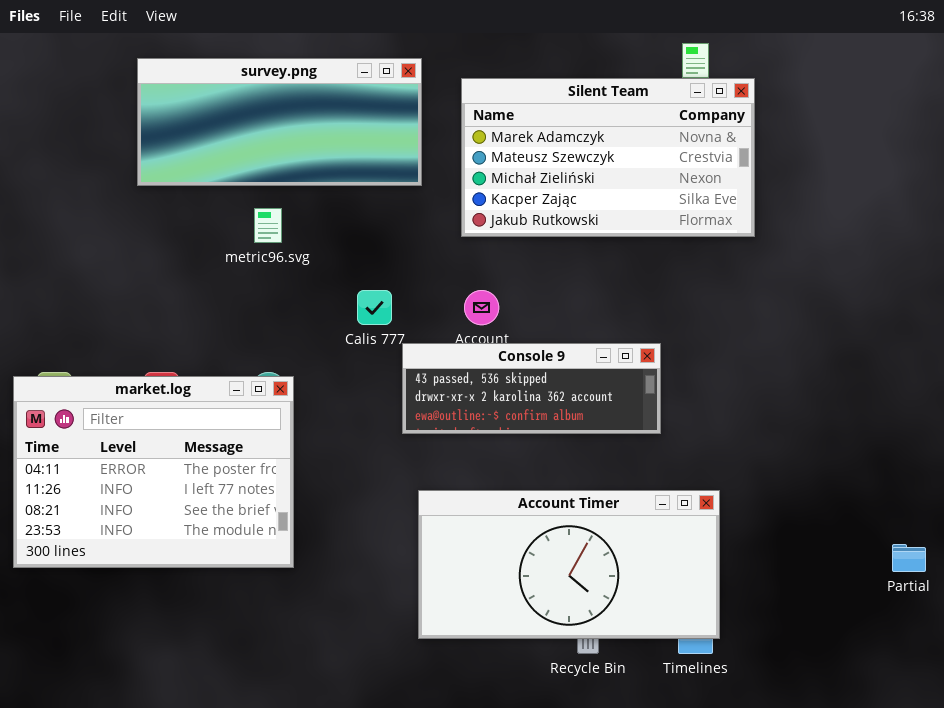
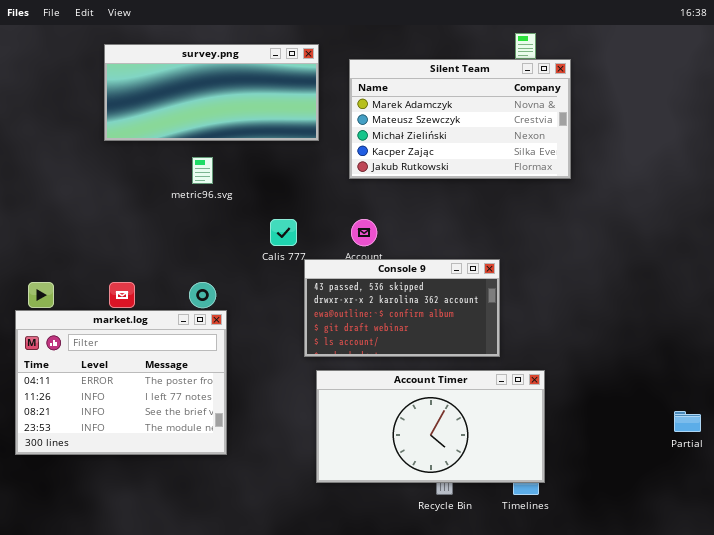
Console 9: [402,343,661,434] -> [304,259,500,357], resized
market.log: [13,376,294,568] -> [15,310,227,455], moved

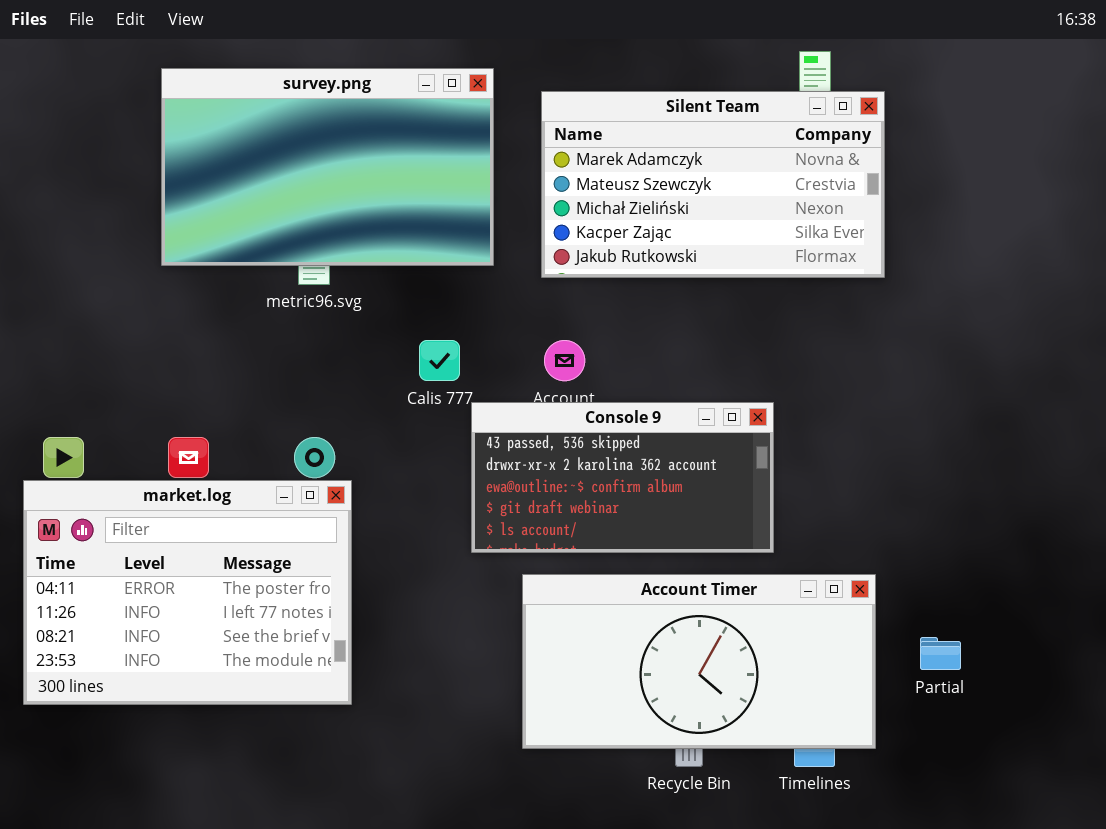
survey.png: [104,44,319,141] -> [161,68,494,266], resized
Account Timer: [316,370,545,483] -> [522,574,876,749], moved
Partial: [674,411,701,432] -> [920,637,961,670], moved

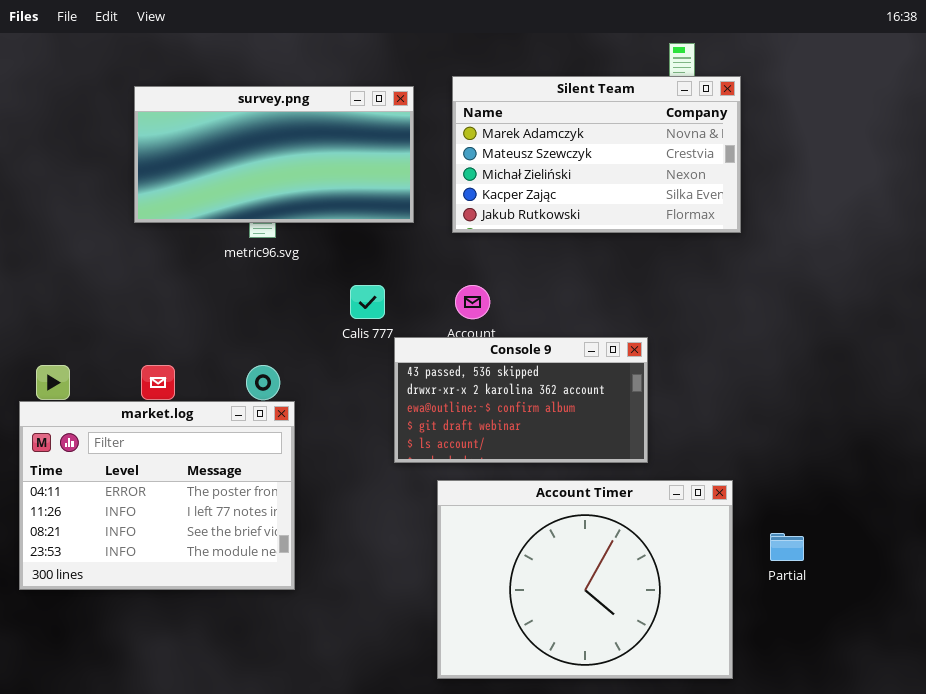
survey.png: [161,68,494,266] -> [134,86,414,223], resized
Account Timer: [522,574,876,749] -> [437,480,733,679], resized

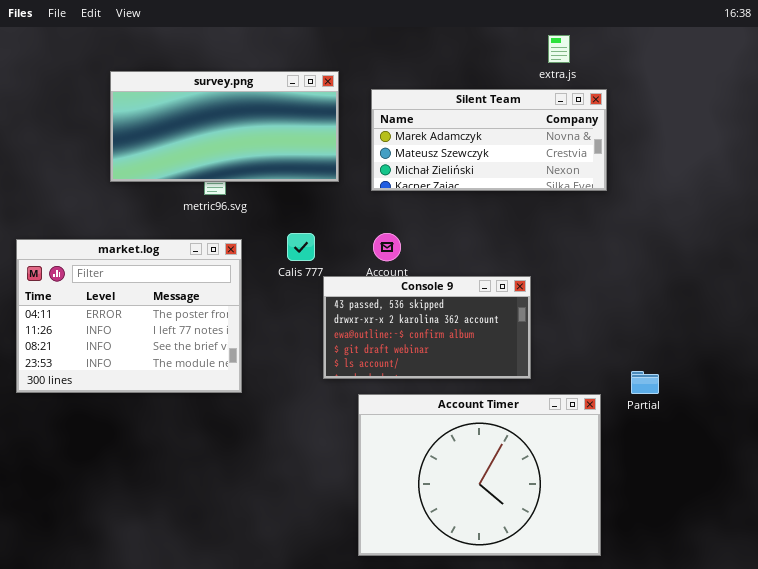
Silent Team: [452,76,741,233] -> [371,89,607,191], resized
market.log: [19,401,295,590] -> [16,239,242,393], moved
Partial: [770,533,804,561] -> [631,371,659,394], moved

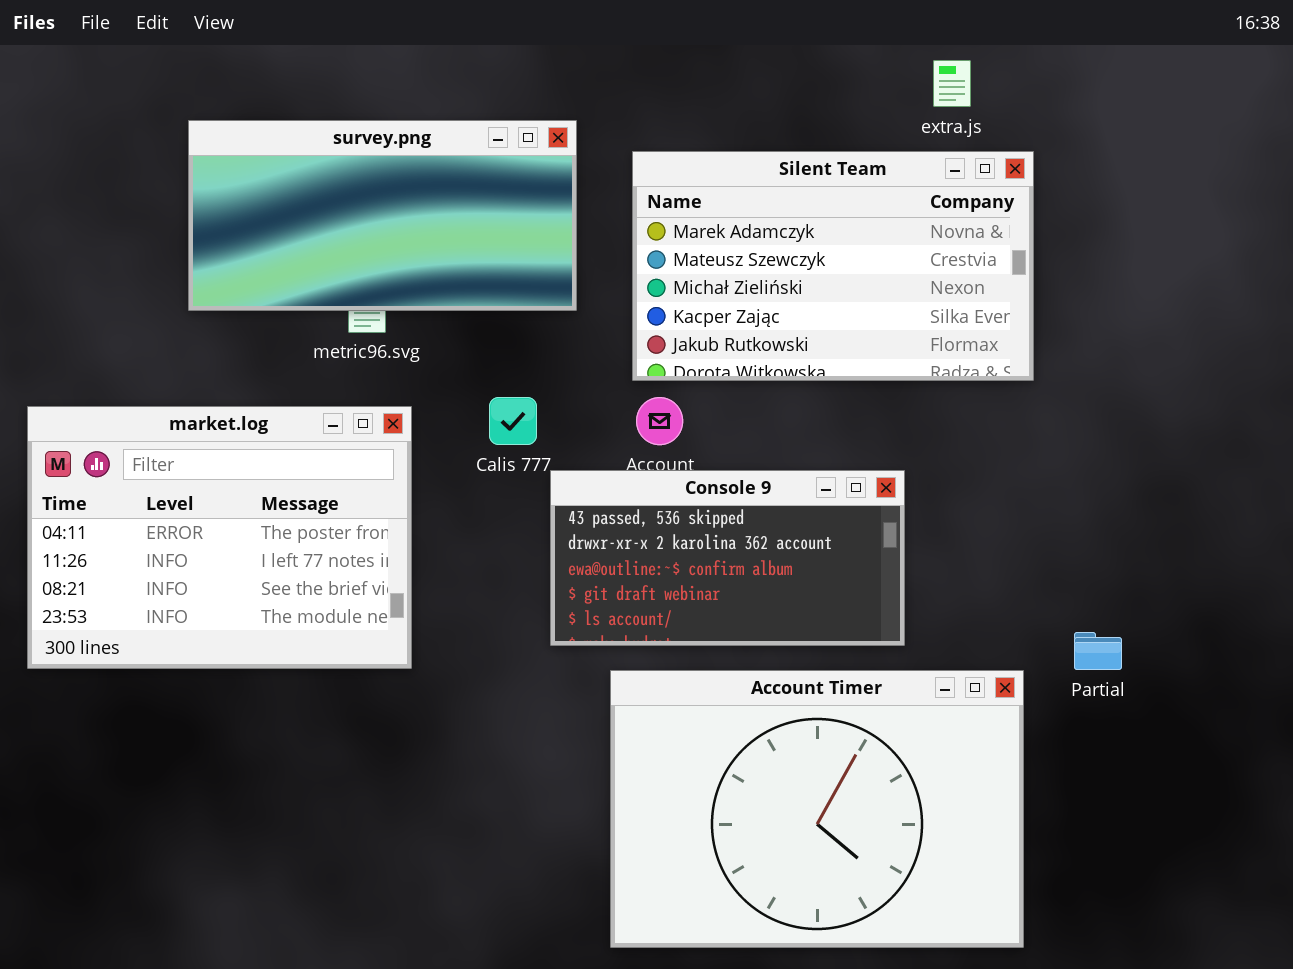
Silent Team: [371,89,607,191] -> [632,151,1034,381], resized

